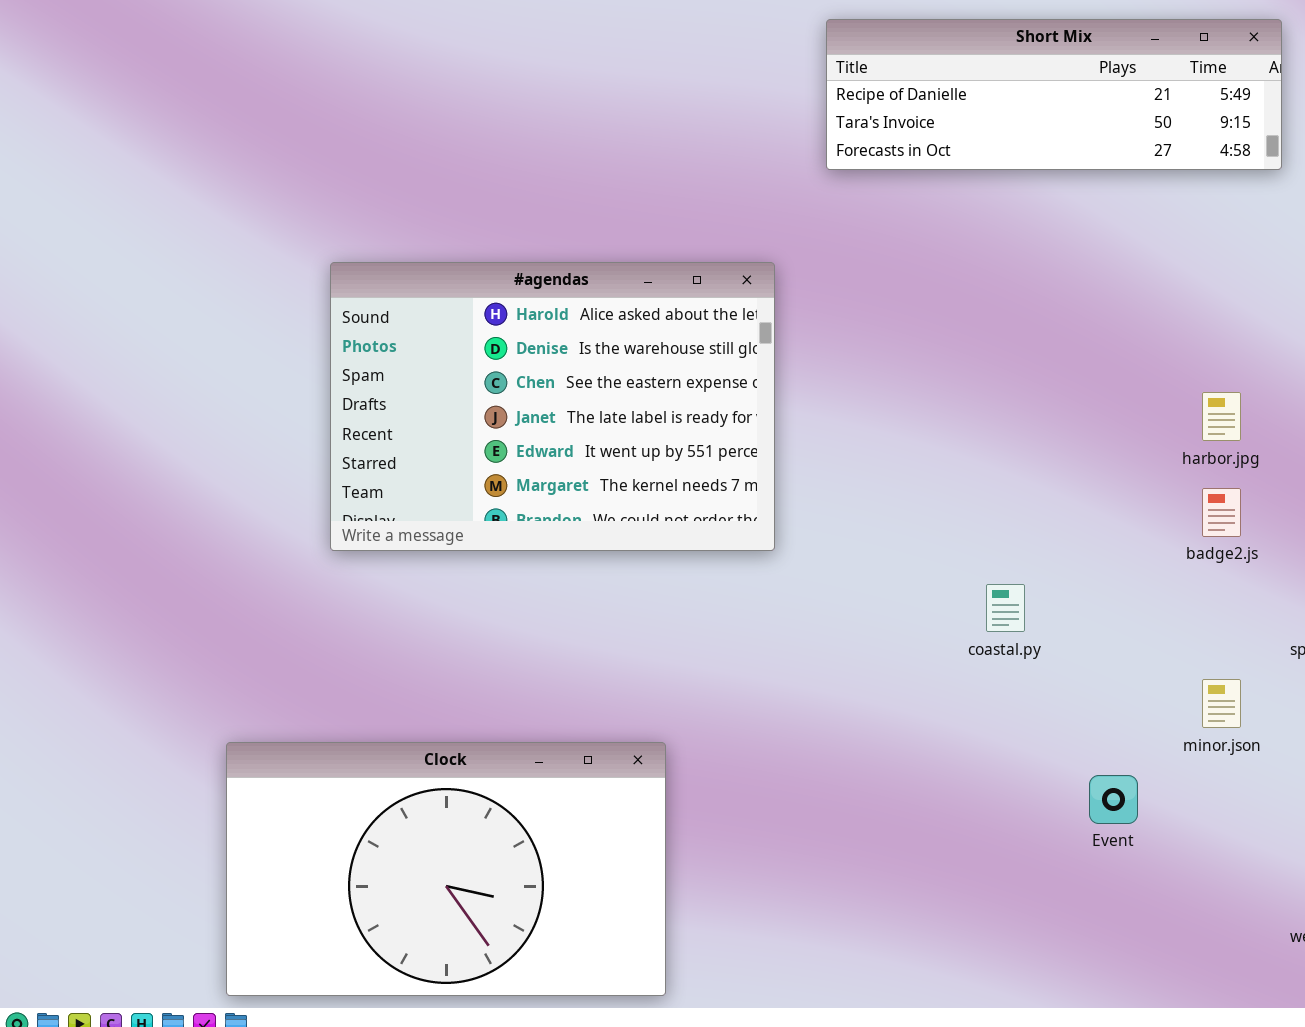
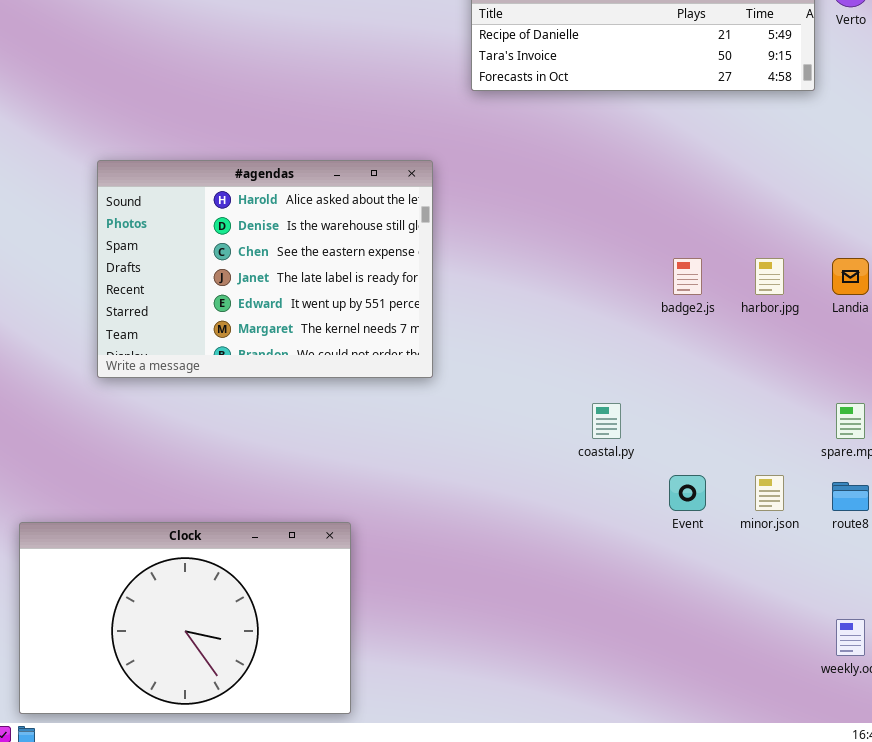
badge2.js: [1202,488,1241,537] -> [673,258,702,295], moved
Event: [1089,775,1138,824] -> [669,475,706,511], moved

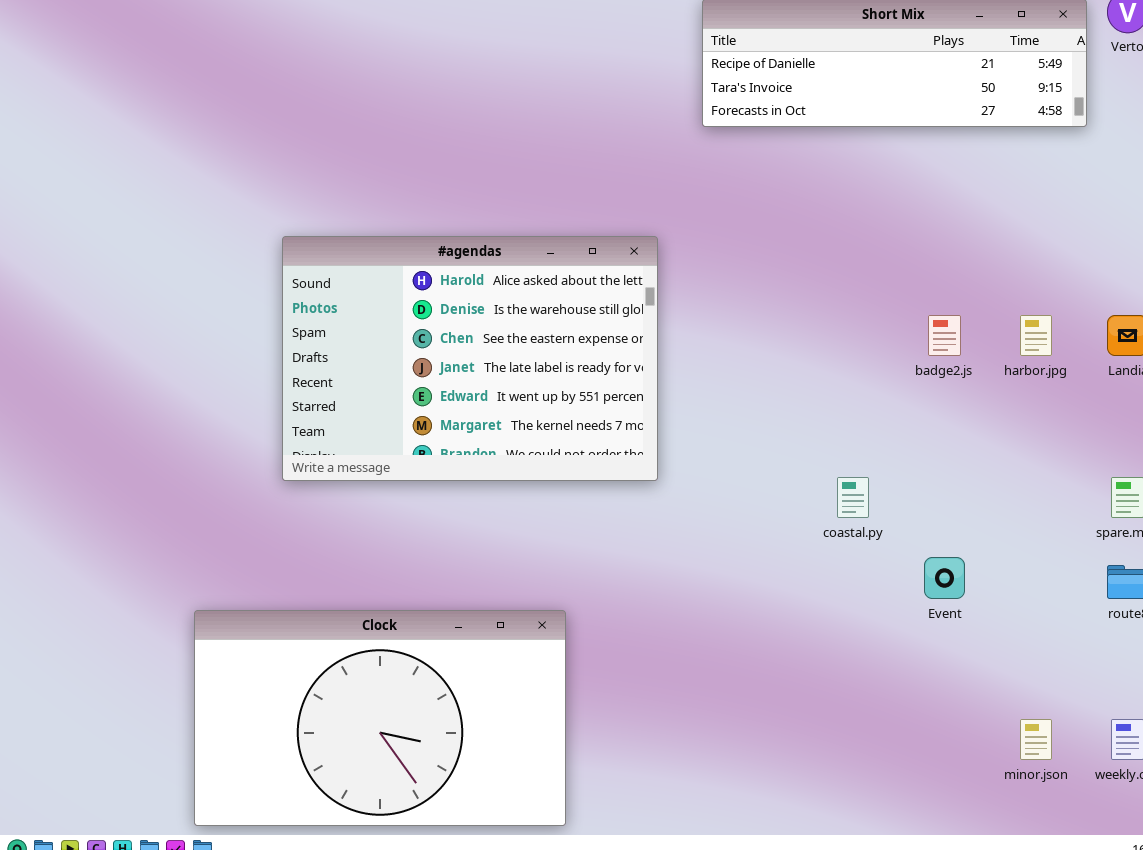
#agendas: [97,160,433,378] -> [282,236,658,481], moved
minor.json: [755,475,784,511] -> [1020,719,1052,760], moved

